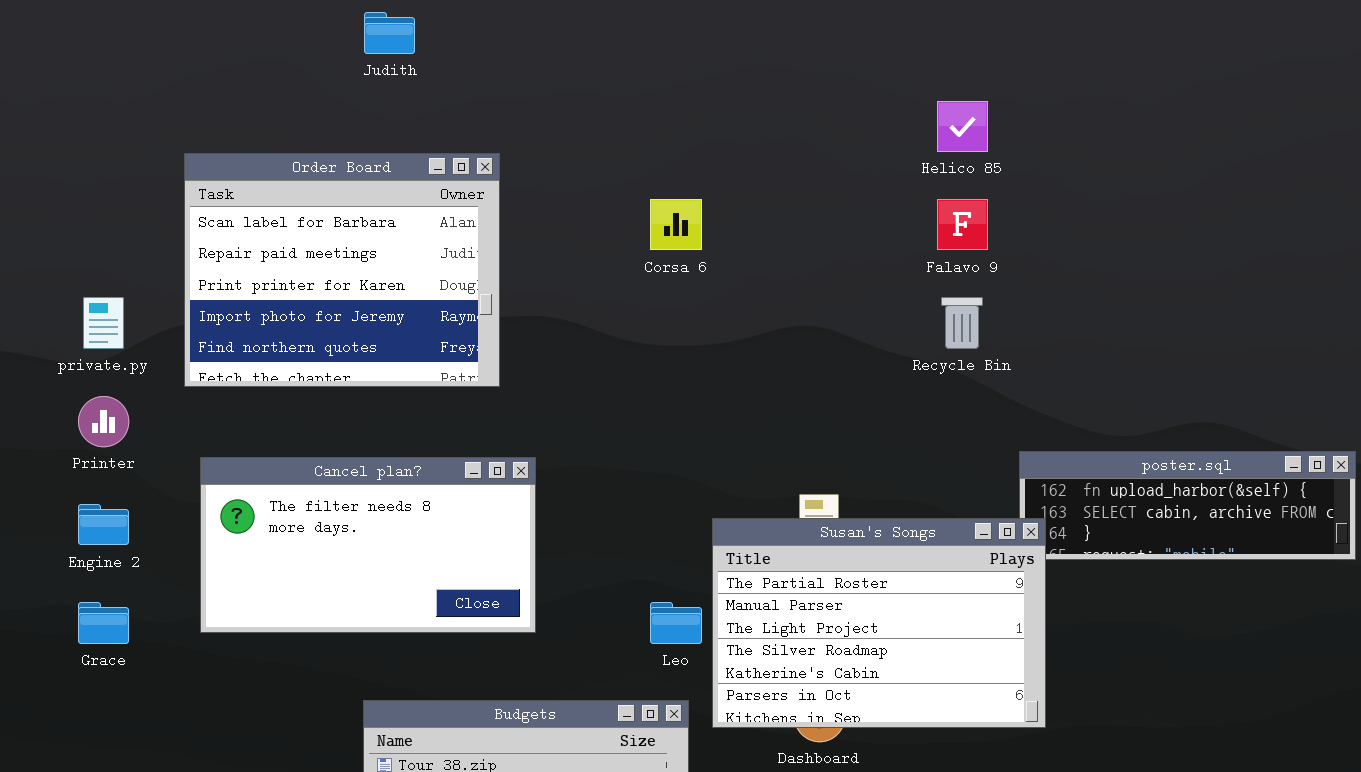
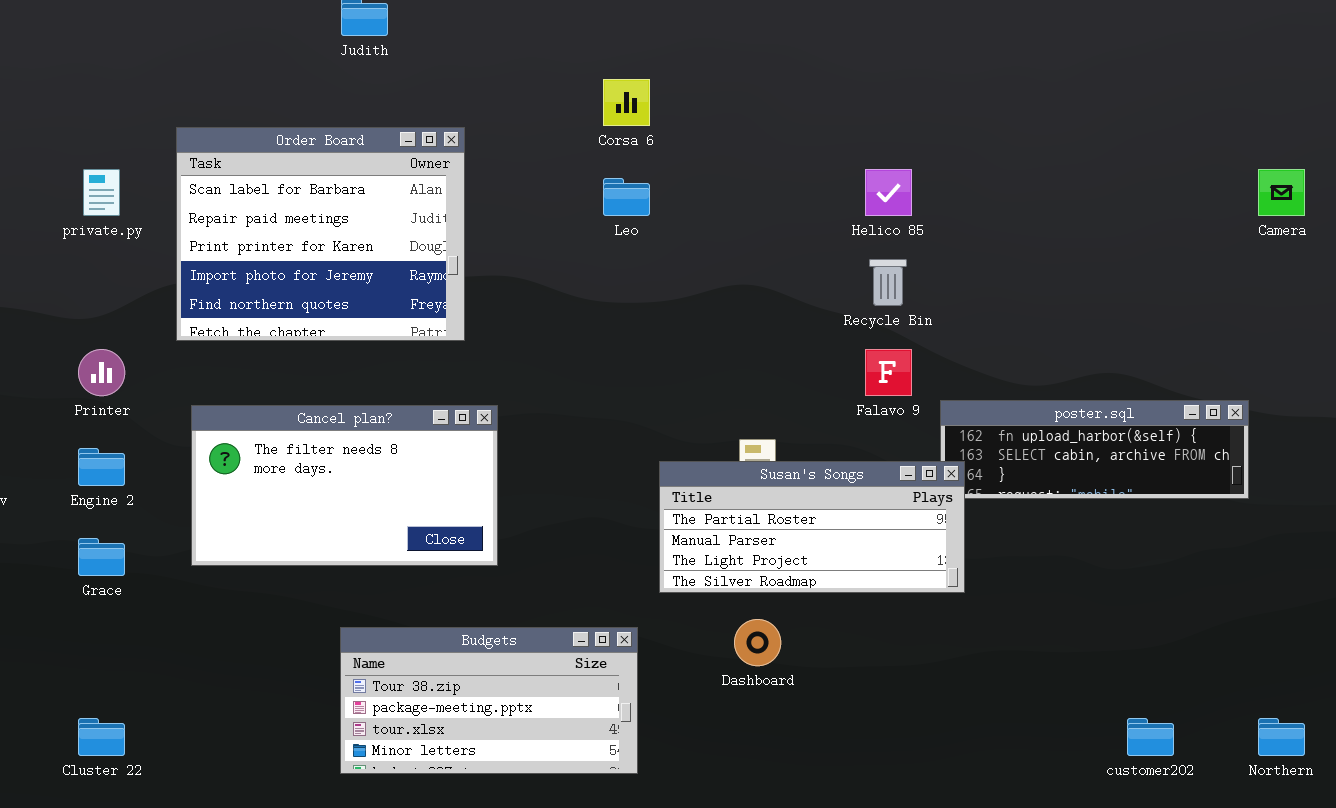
Helico 85: [937,101,988,152] -> [865,169,912,216], moved
Corsa 6: [650,199,702,250] -> [603,79,650,126], moved
Falavo 9: [937,199,988,250] -> [865,349,912,396], moved
private.py: [83,297,124,349] -> [83,169,120,216], moved
Susan's Songs: [712,518,1046,728] -> [659,461,965,593], resized
Leo: [650,602,702,644] -> [603,178,650,216], moved

